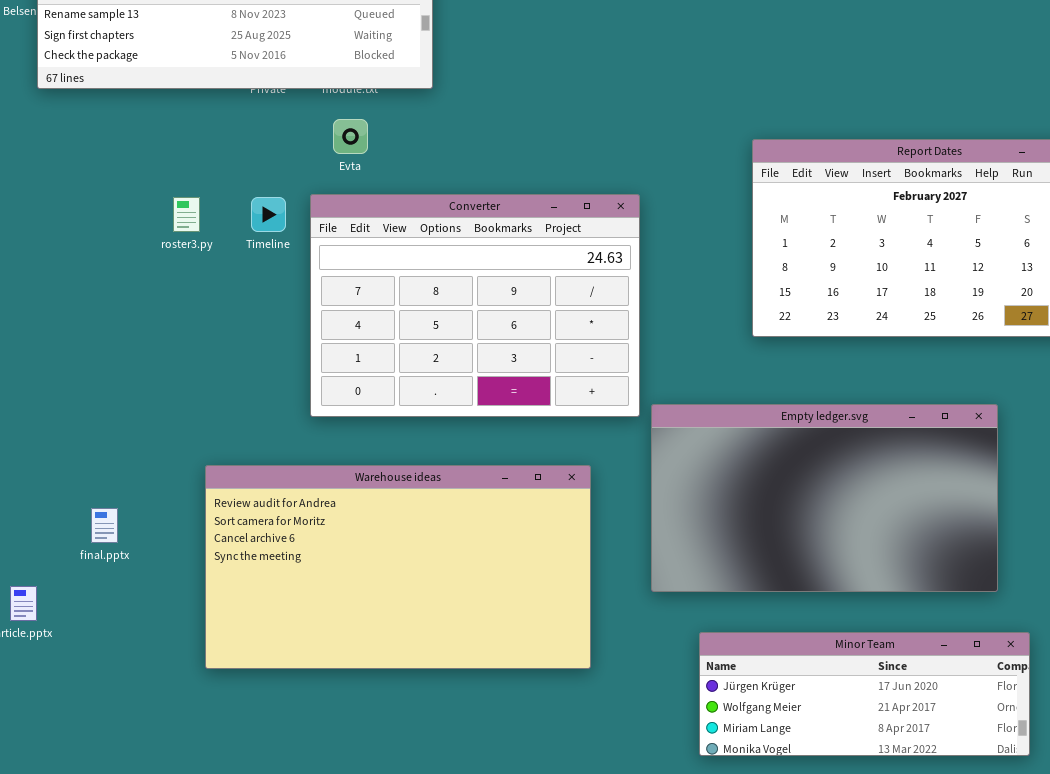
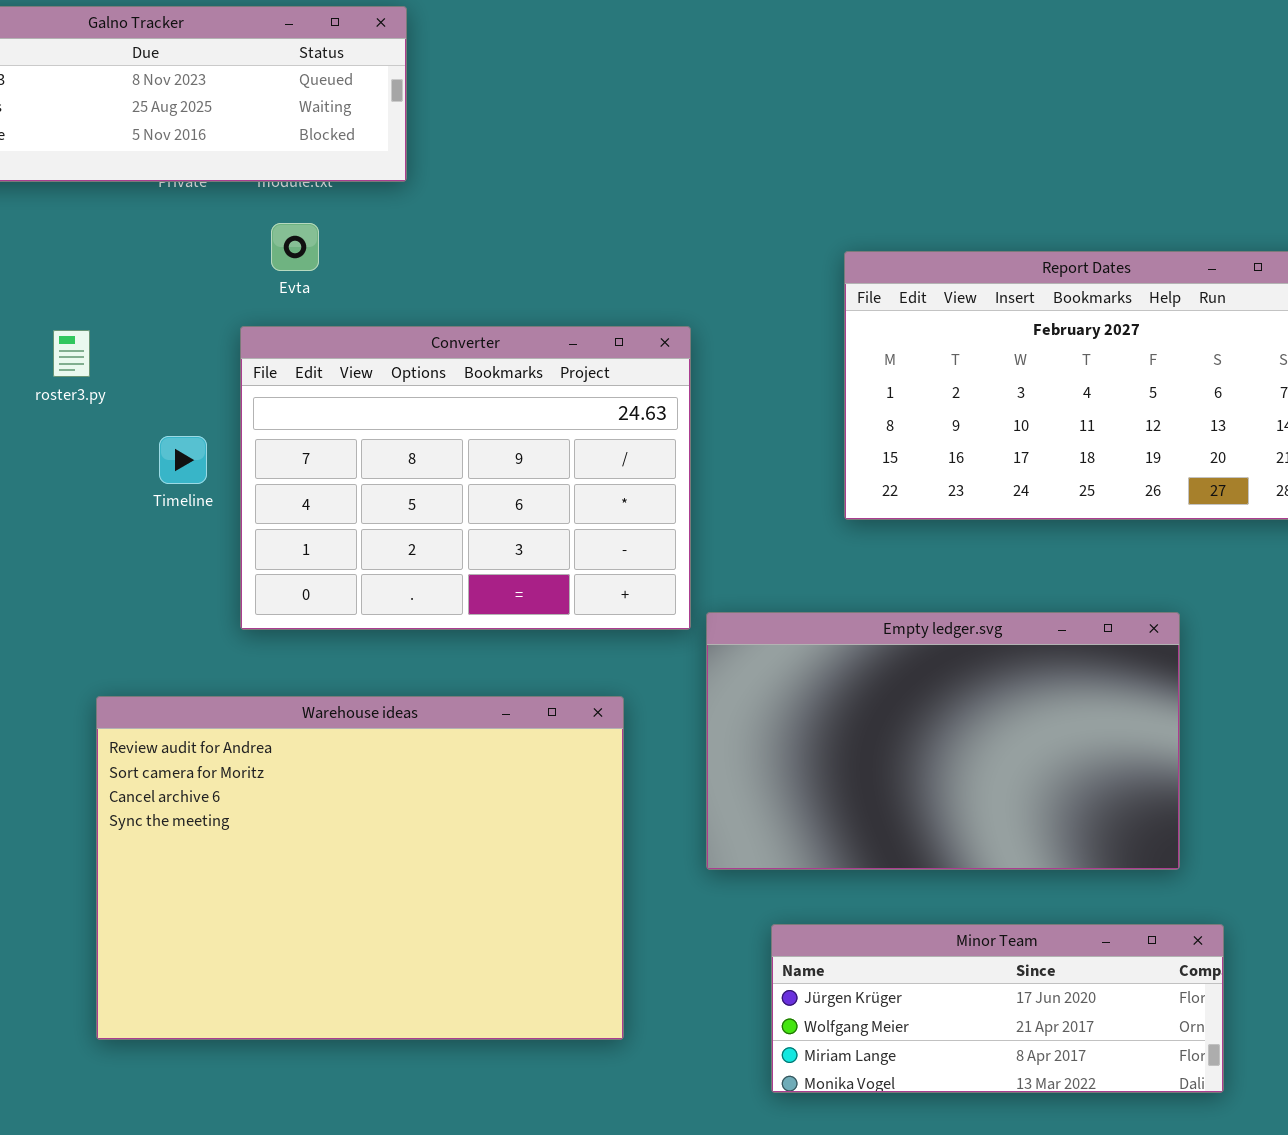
Timeline: [251,197,286,232] -> [159,436,207,484], moved
Warehouse ideas: [205,465,591,669] -> [96,696,624,1040], resized

